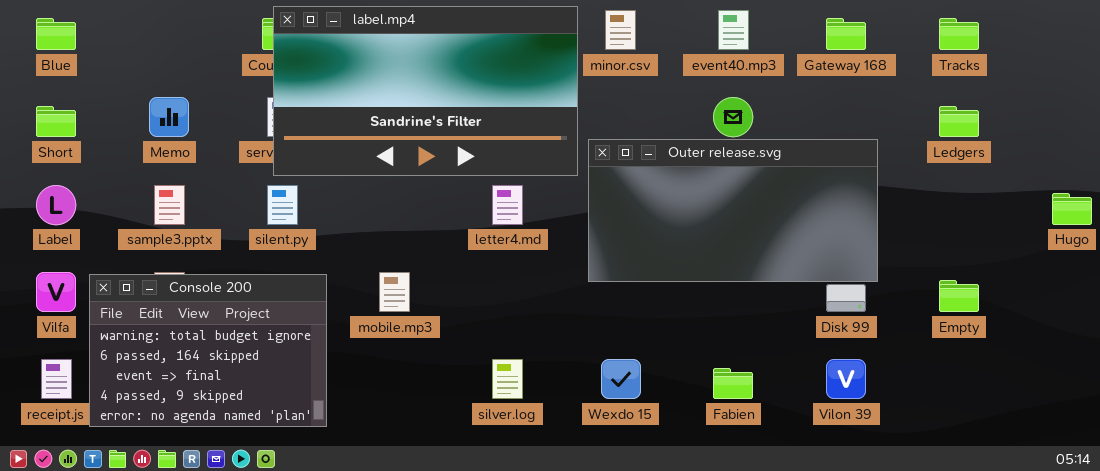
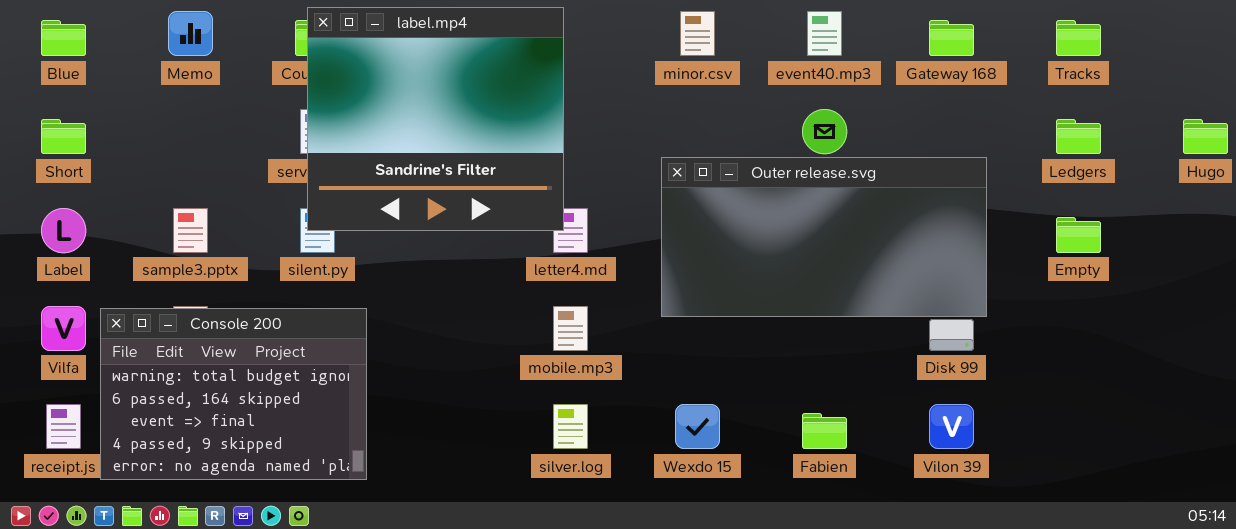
label.mp4: [273,6,578,176] -> [307,7,564,231], resized
Memo: [149,97,189,137] -> [168,11,213,56], moved
Hugo: [1052,193,1092,225] -> [1183,119,1228,154], moved
mobile.mp3: [379,272,410,312] -> [553,306,588,351], moved
Empty: [939,280,979,312] -> [1056,217,1101,253], moved

